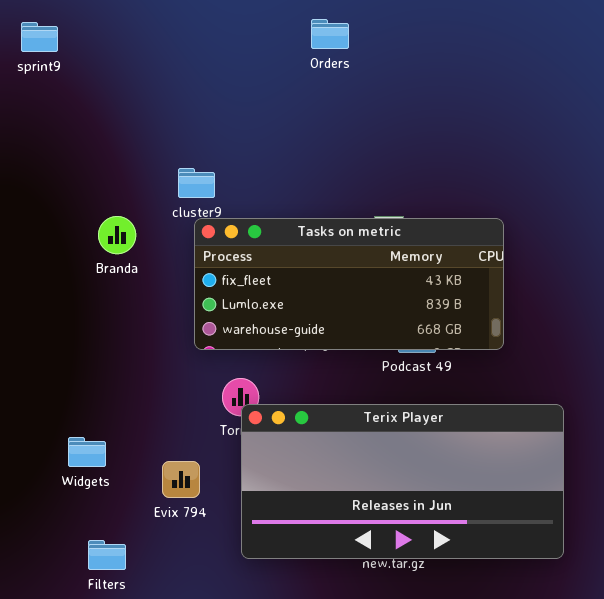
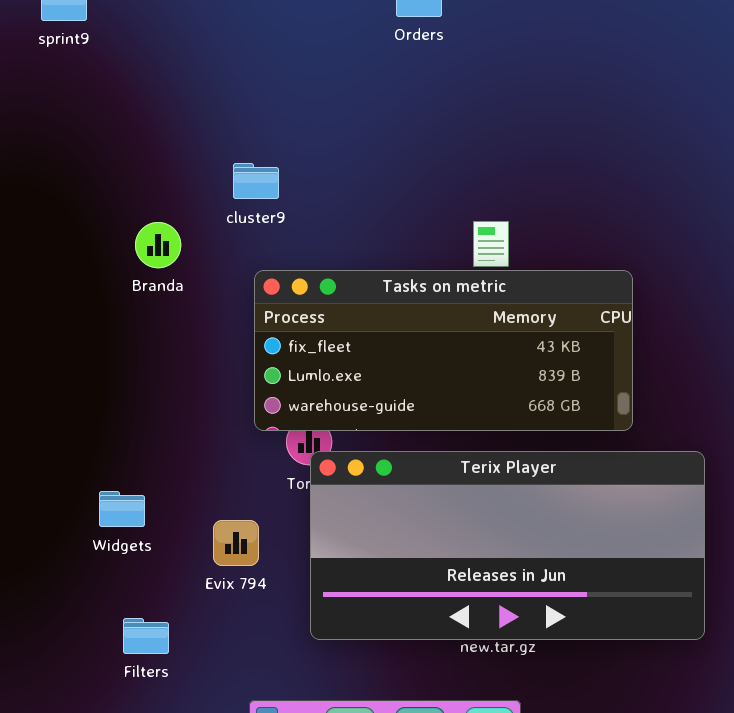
Tasks on metric: [194,218,504,350] -> [254,270,633,431], moved

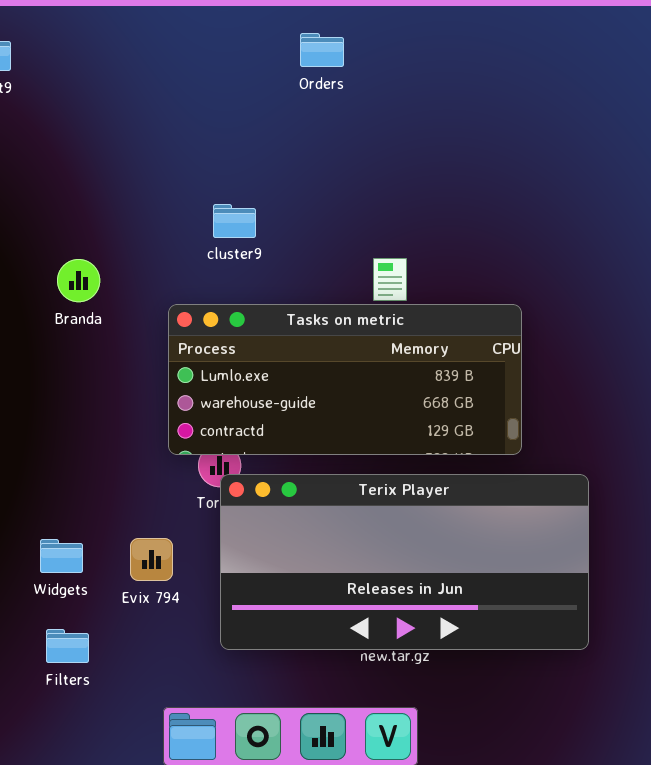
cluster9: [233,163,279,199] -> [213,204,256,238], moved
Tasks on metric: [254,270,633,431] -> [168,304,522,455], scrolled down 1 row
Widgets: [99,491,145,527] -> [40,539,83,573], moved

